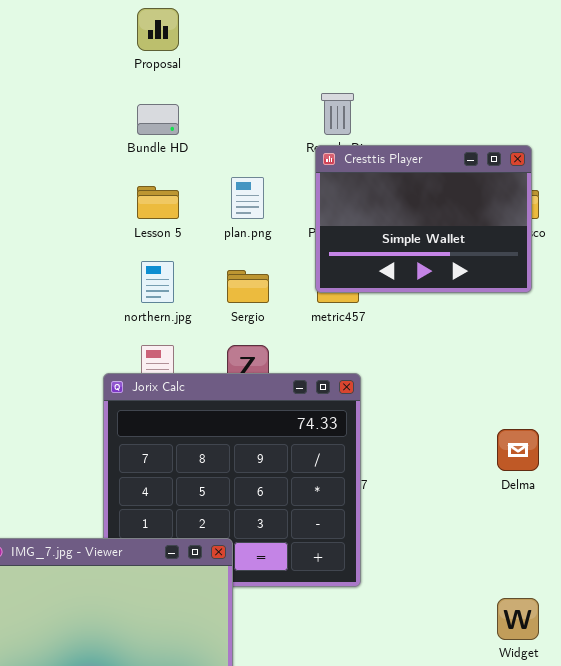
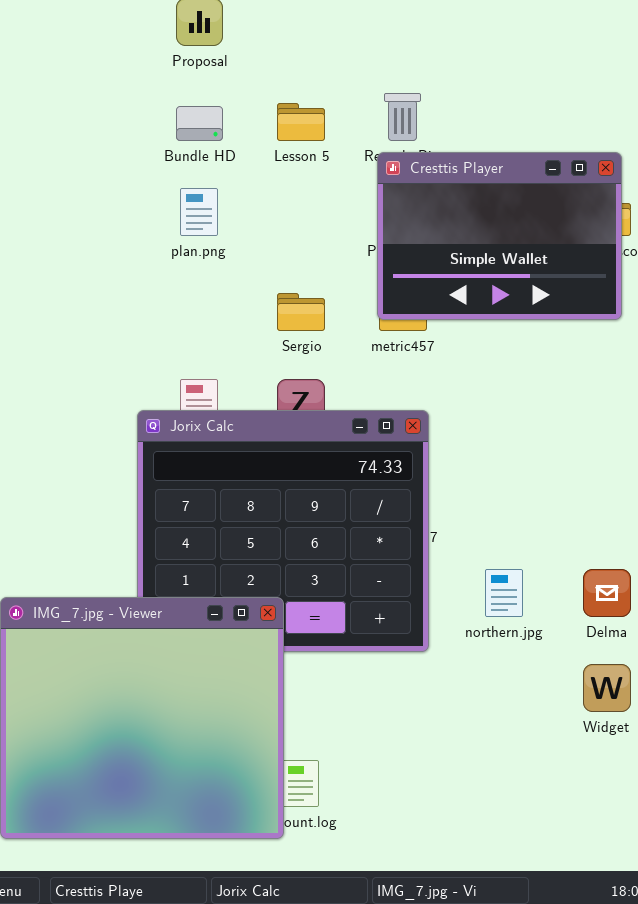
plan.png: [231,177,264,219] -> [180,188,218,236], moved
Lesson 5: [137,186,179,219] -> [277,103,325,141], moved
northern.jpg: [141,261,174,303] -> [485,569,523,617], moved
Delma: [497,429,539,471] -> [583,569,631,617], moved

